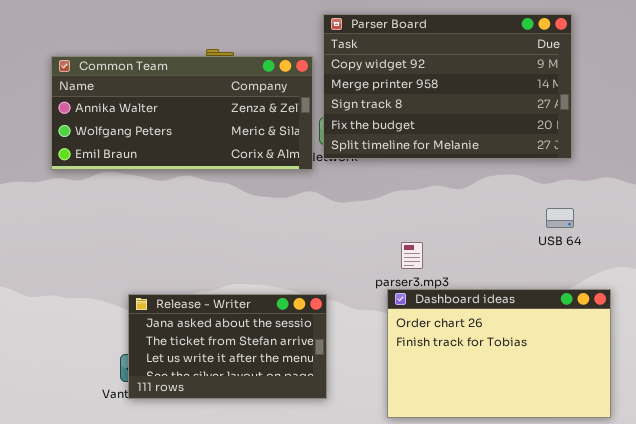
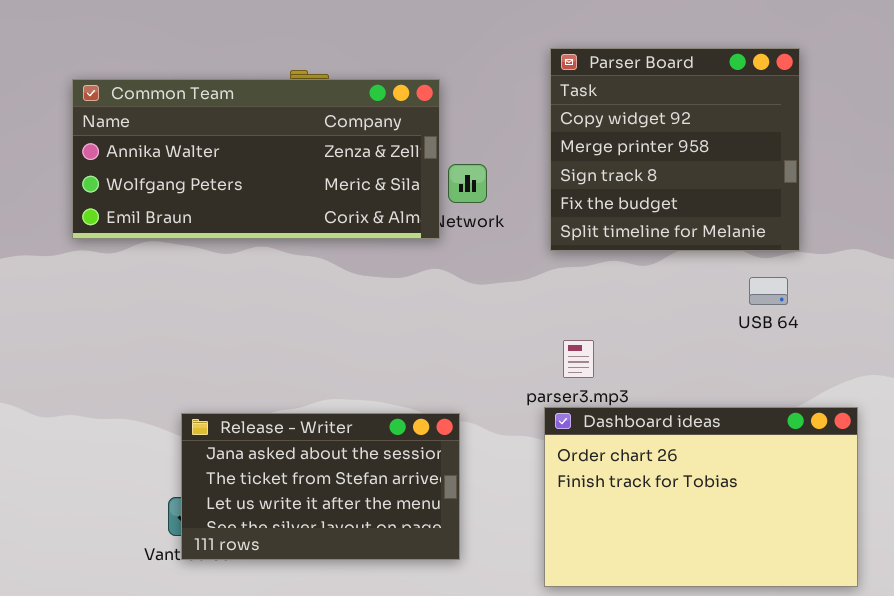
Parser Board: [323,14,572,159] -> [550,48,800,251], moved, resized
USB 64: [546,208,574,228] -> [749,277,788,305], moved

